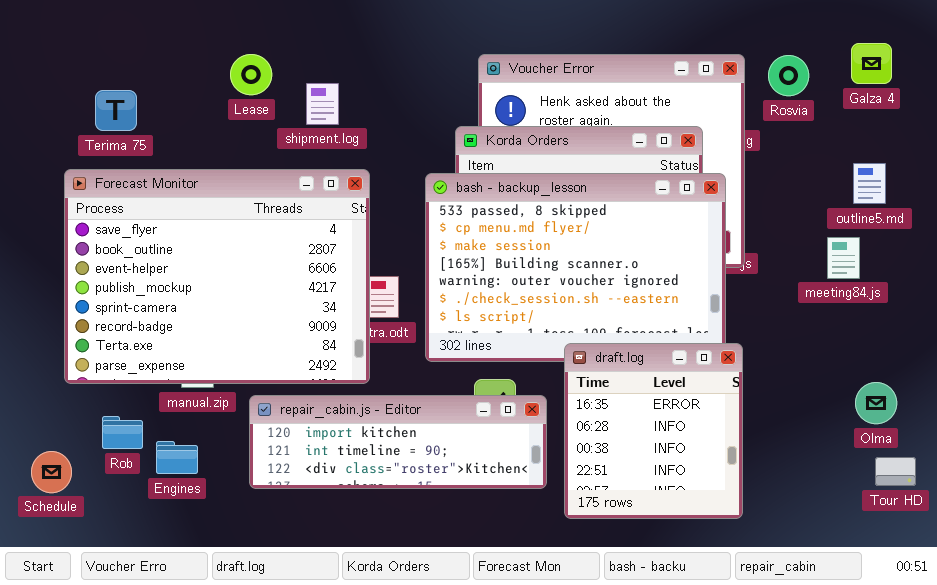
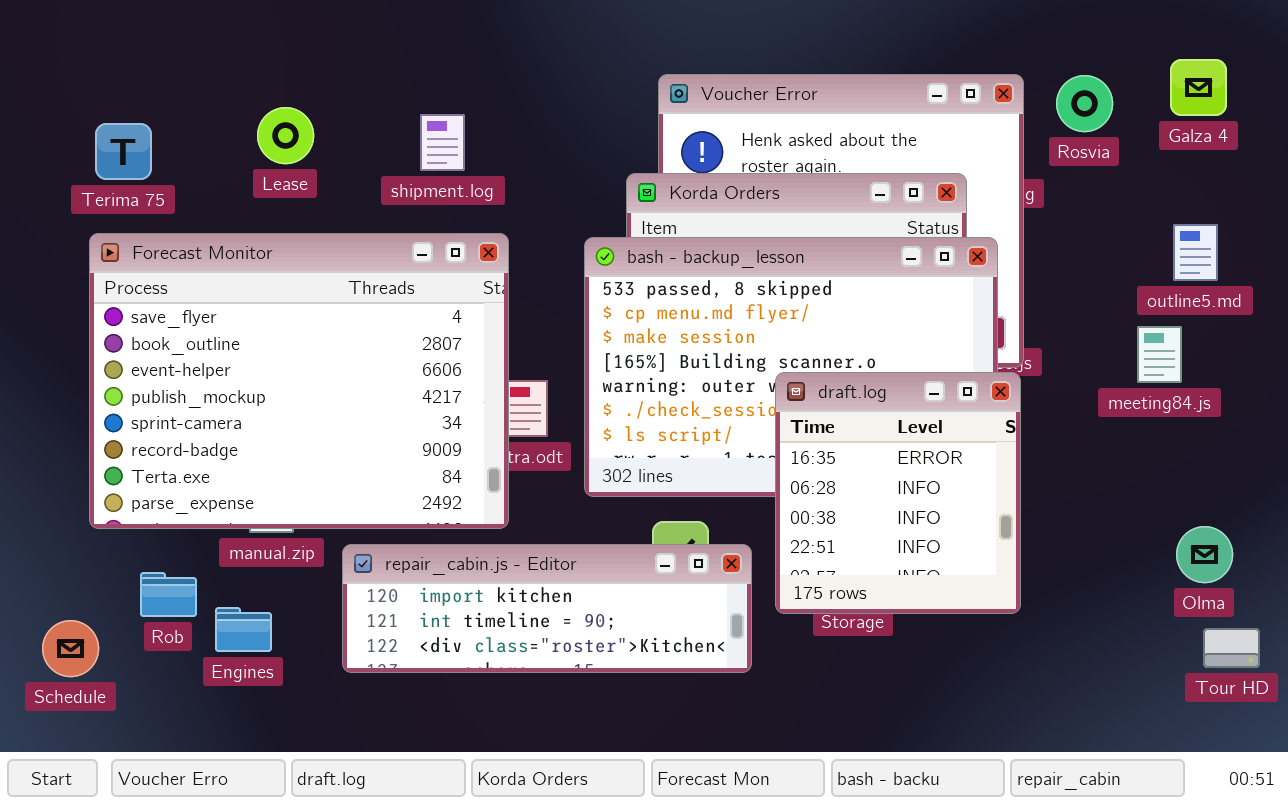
Lease: [230,54,272,95] -> [257,107,314,164], moved
Terima 75: [95,90,137,131] -> [95,123,152,180], moved
draft.log: [564,343,743,519] -> [775,372,1021,614], moved

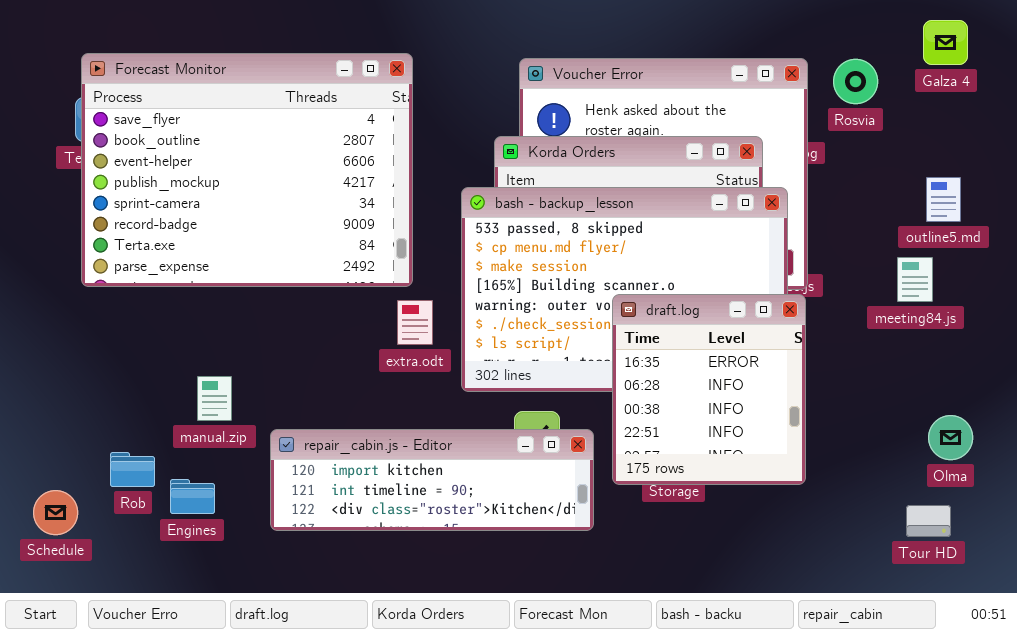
Galza 4: [1170,59,1227,116] -> [923,20,968,65], moved
Forecast Monitor: [89,233,509,529] -> [81,53,413,287], moved
Tour HD: [1203,628,1260,668] -> [906,505,951,537], moved

